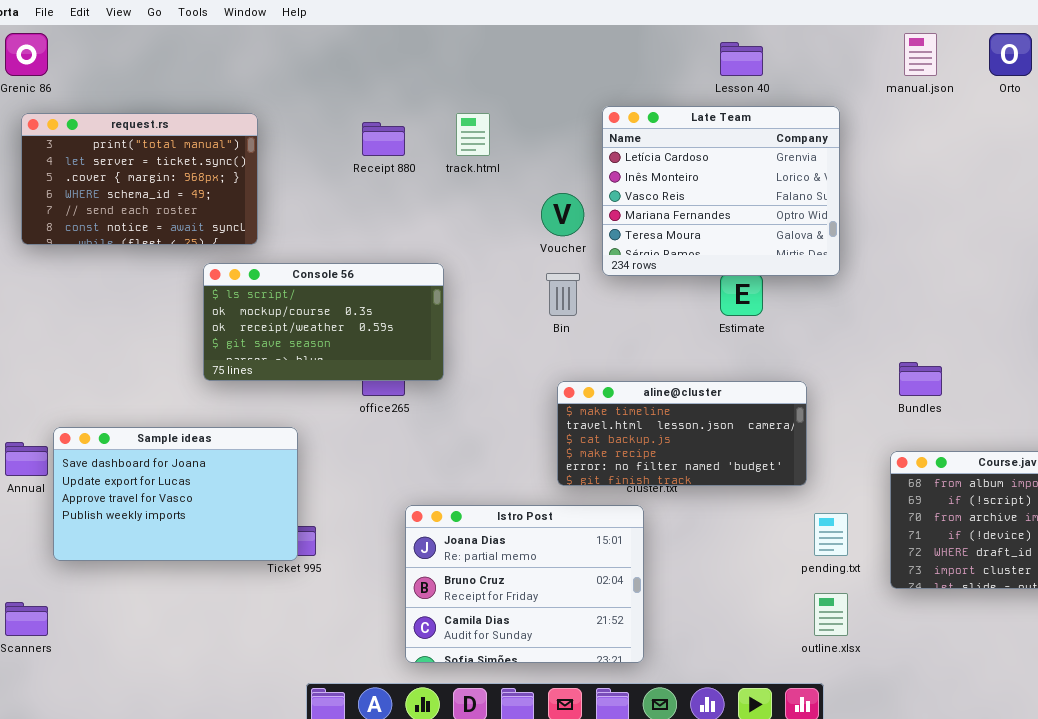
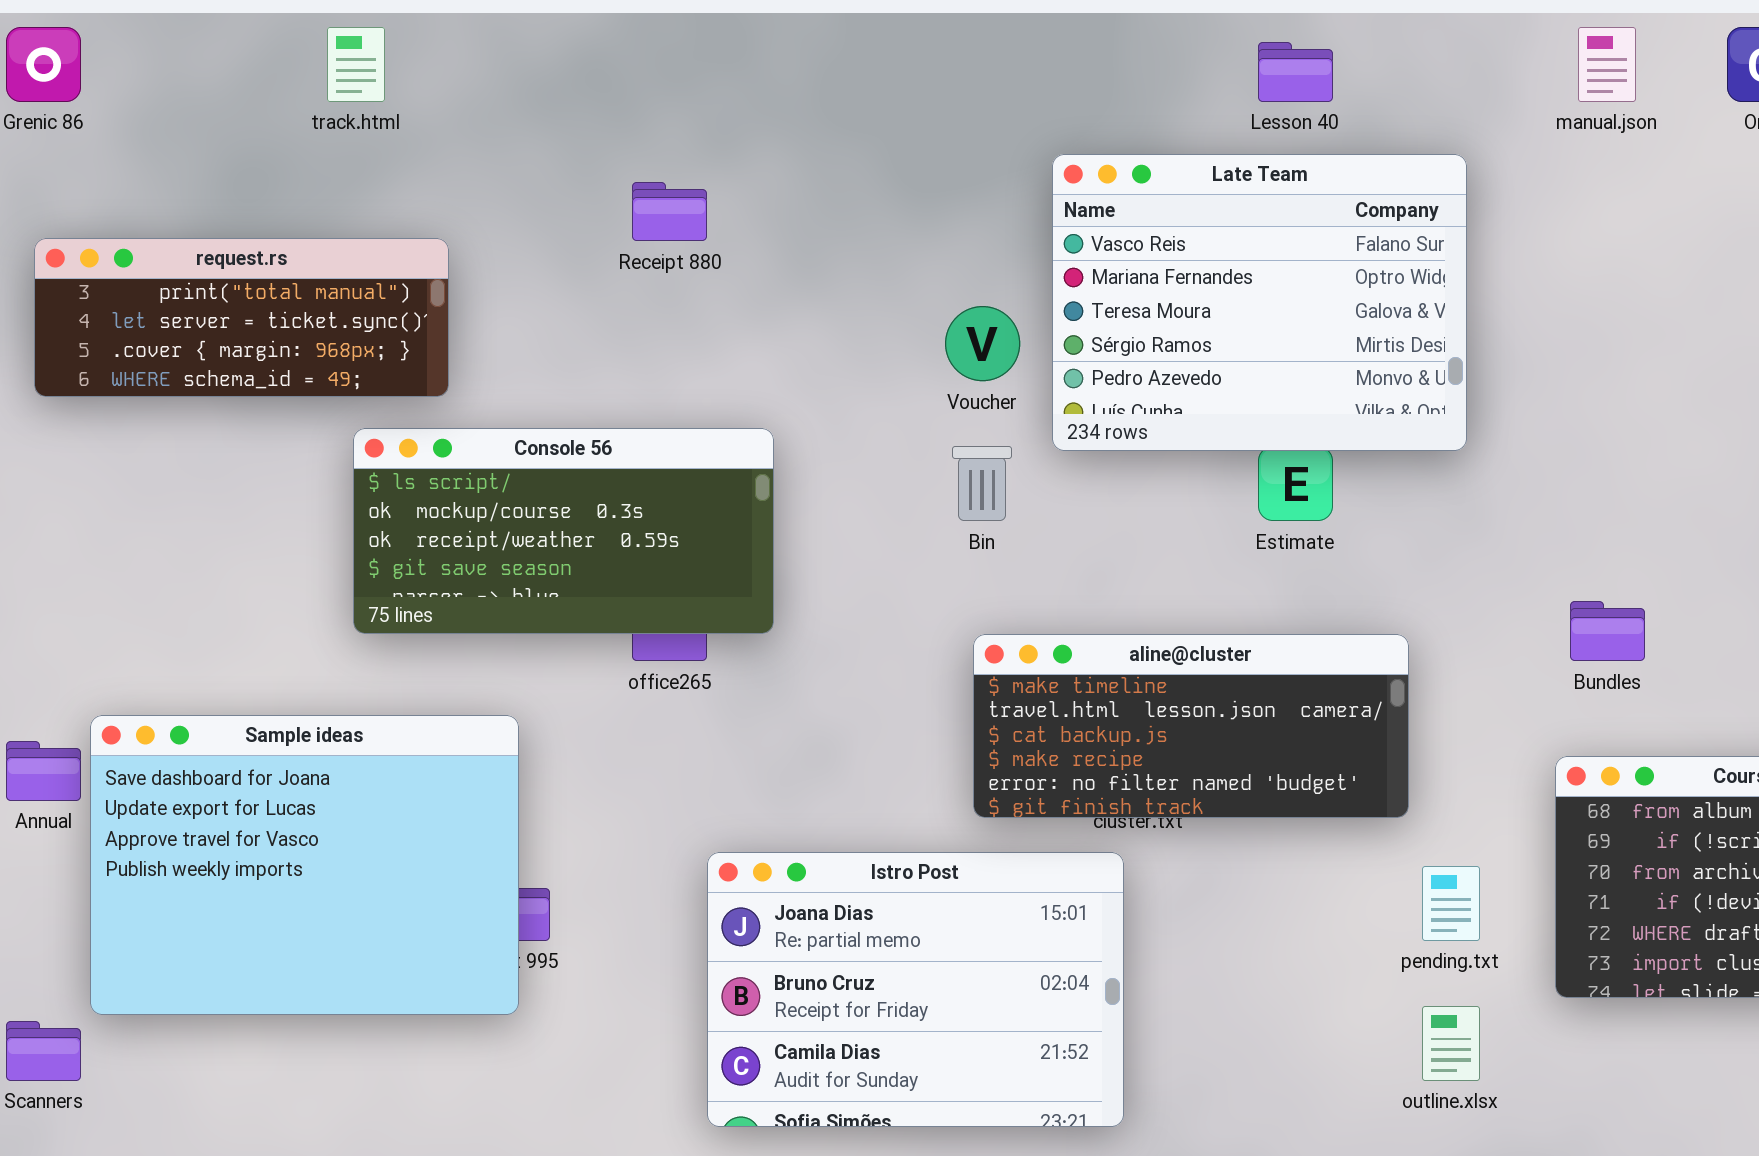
Late Team: [602,106,840,276] -> [1052,154,1467,451], scrolled down 2 rows
request.rs: [21,113,258,245] -> [34,238,449,397], resized
track.html: [456,113,490,156] -> [327,27,385,102], moved
Sample ideas: [53,427,298,561] -> [90,715,519,1015], resized

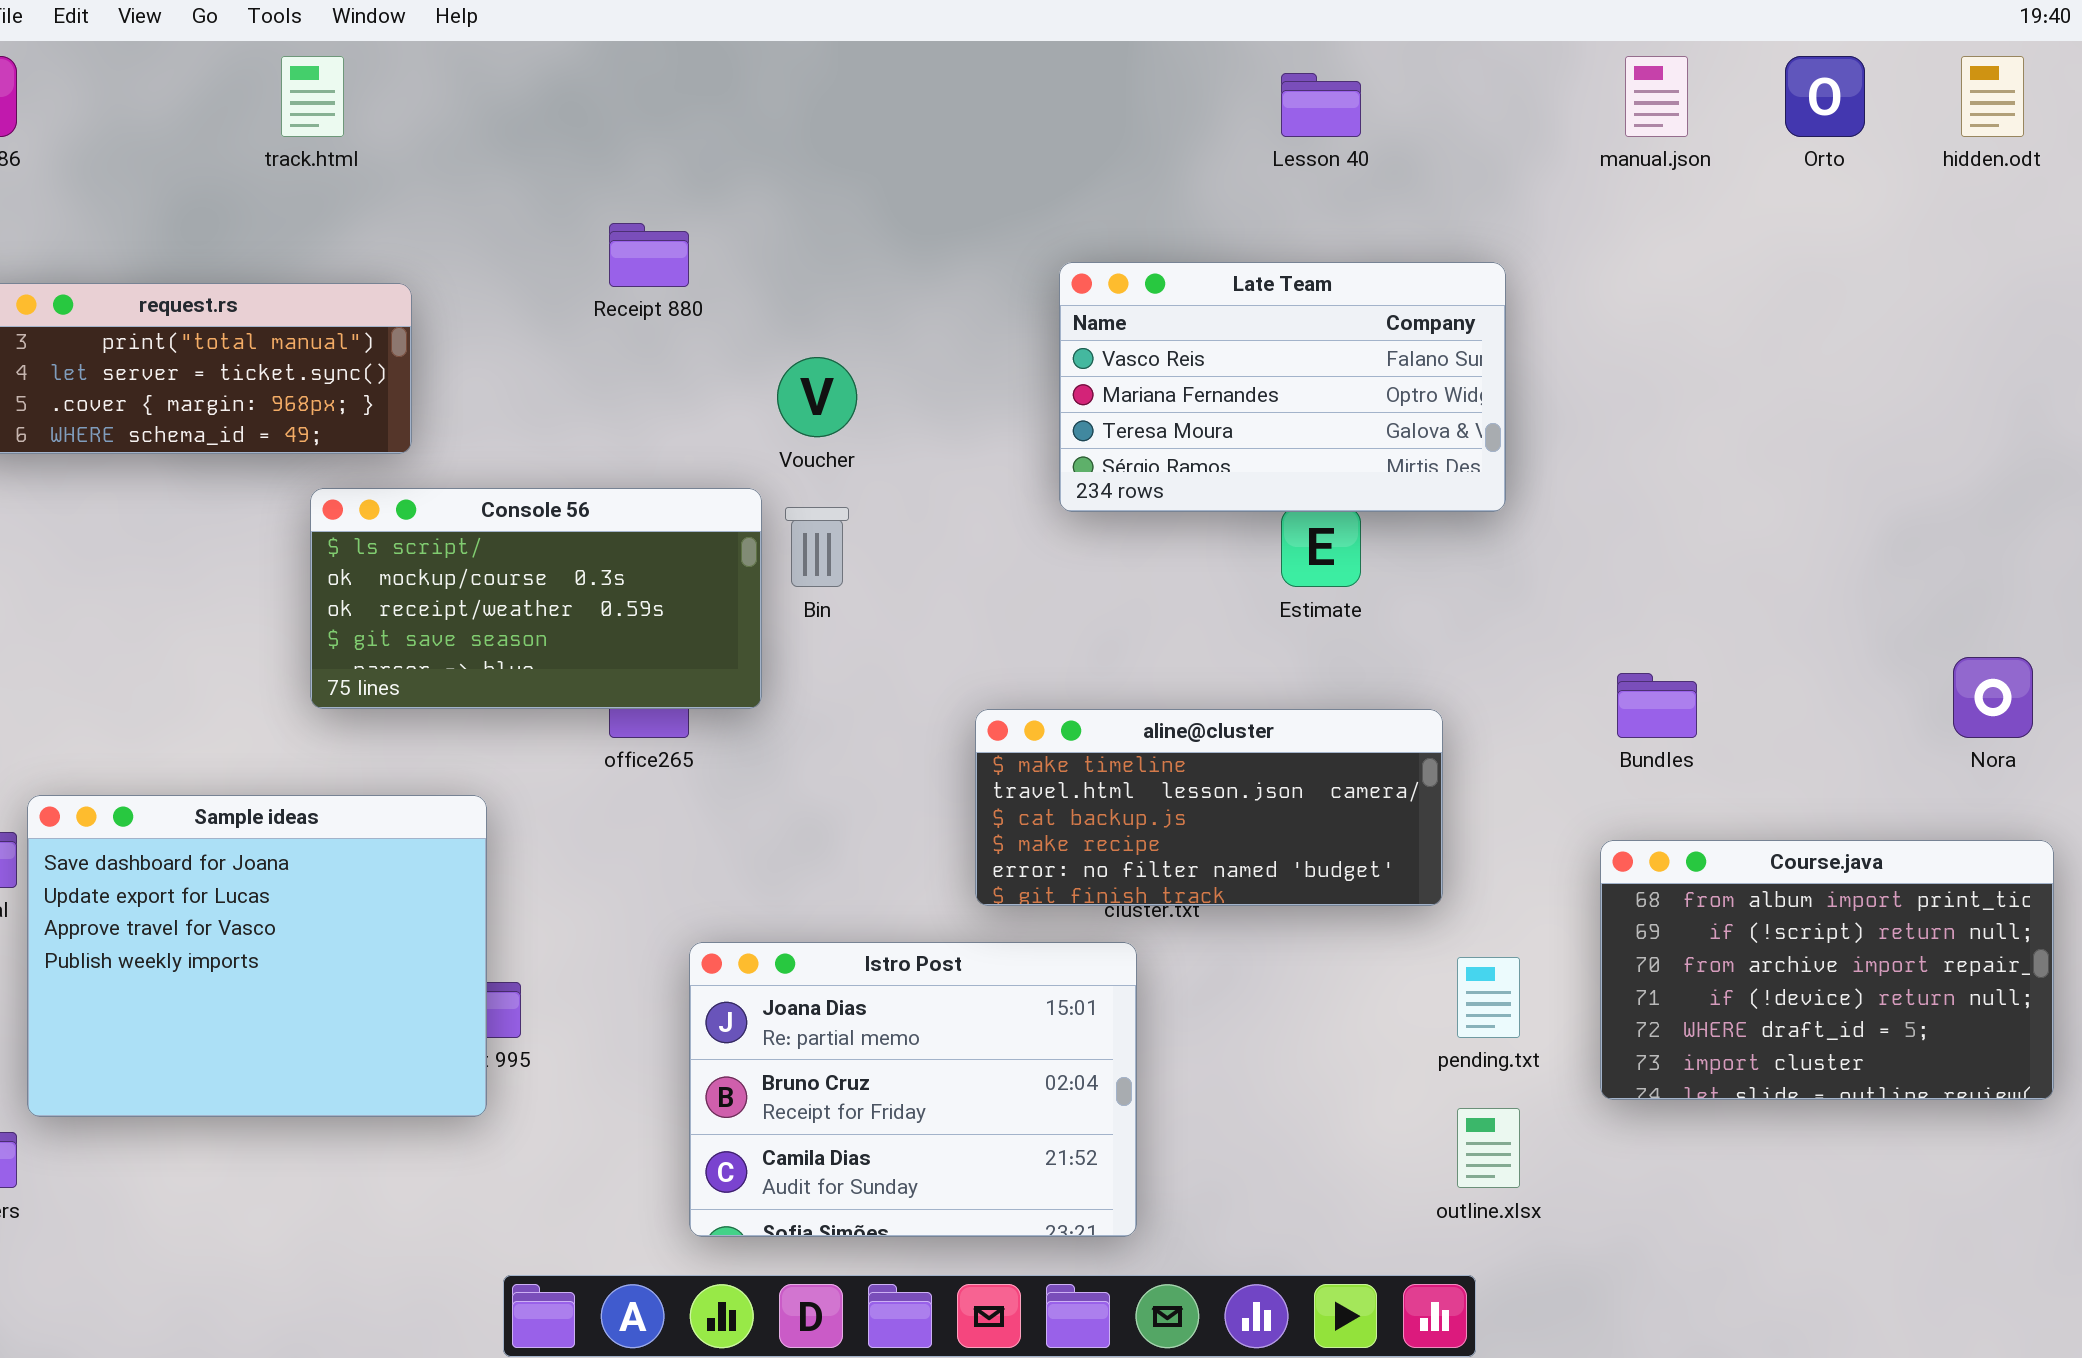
Late Team: [1052,154,1467,451] -> [1059,262,1506,512], resized
Voucher: [945,306,1020,381] -> [777,357,857,437], moved
Bin: [952,446,1012,521] -> [785,507,849,587], moved

